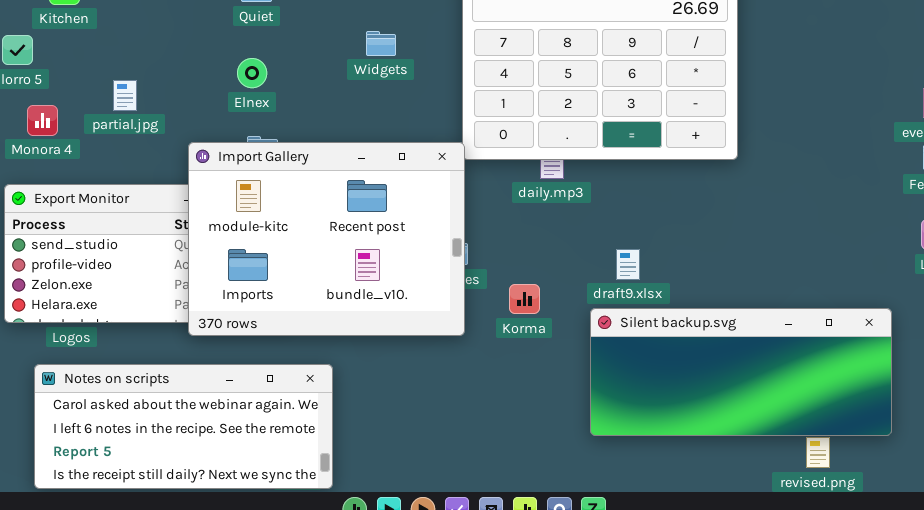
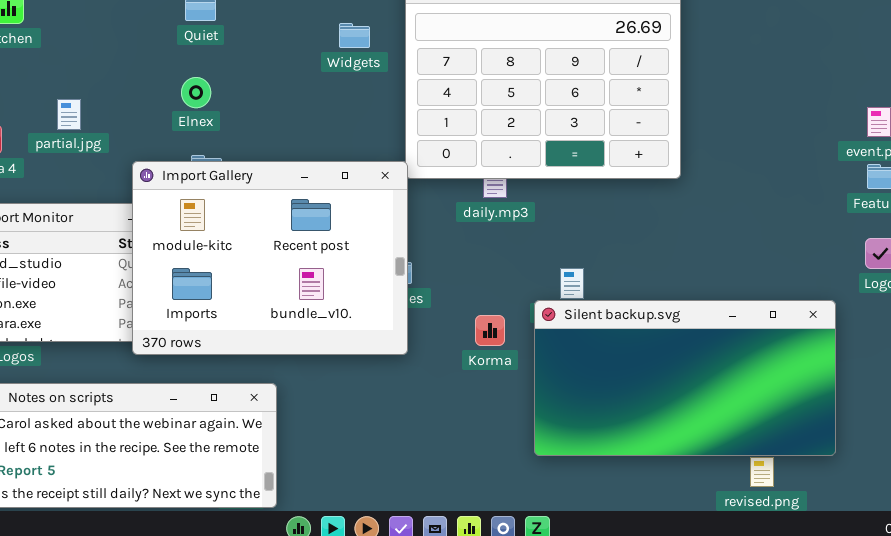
Widgets: [366,31,396,56] -> [339,23,370,48], moved
Korma: [509,284,540,314] -> [475,315,505,346], moved
Silent backup.svg: [590,308,892,436] -> [534,300,836,456], resized

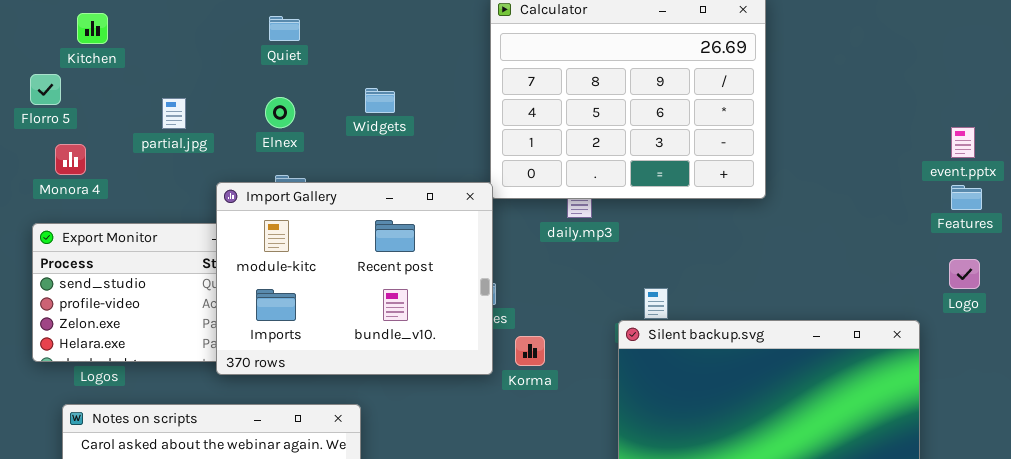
Widgets: [339,23,370,48] -> [365,88,395,113], moved
partial.jpg: [57,99,81,130] -> [162,98,186,129], moved
Korma: [475,315,505,346] -> [515,336,545,366], moved

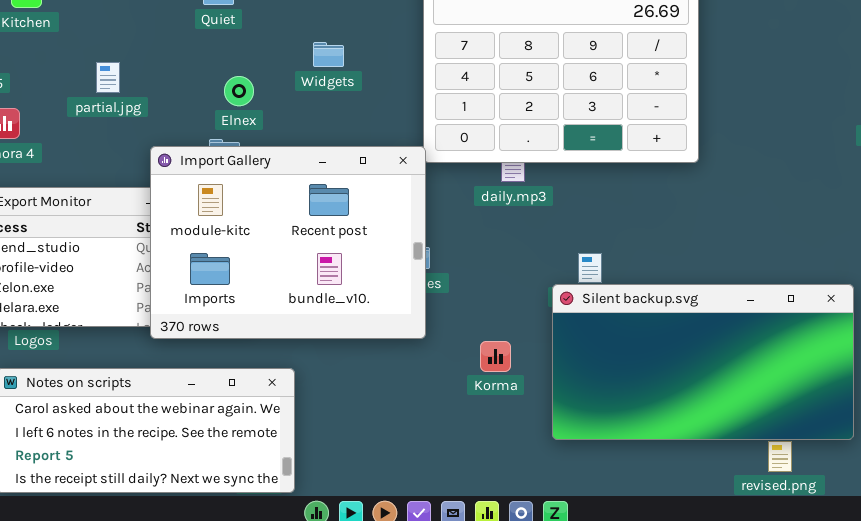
Widgets: [365,88,395,113] -> [313,42,344,67], moved
Elnex: [265,97,295,128] -> [224,76,254,106], moved
Korma: [515,336,545,366] -> [480,341,511,372], moved

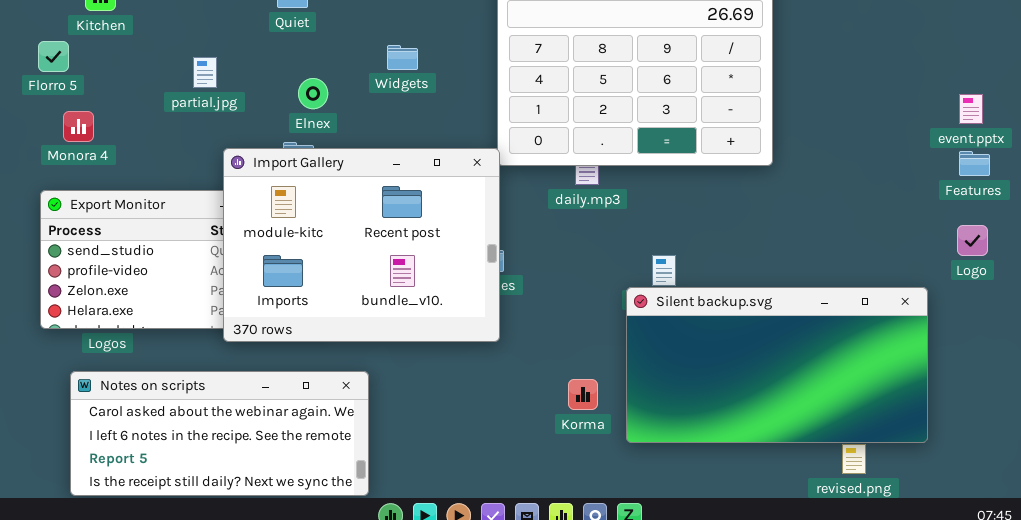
partial.jpg: [96,62,120,93] -> [193,57,217,88], moved
Korma: [480,341,511,372] -> [568,379,598,410], moved

